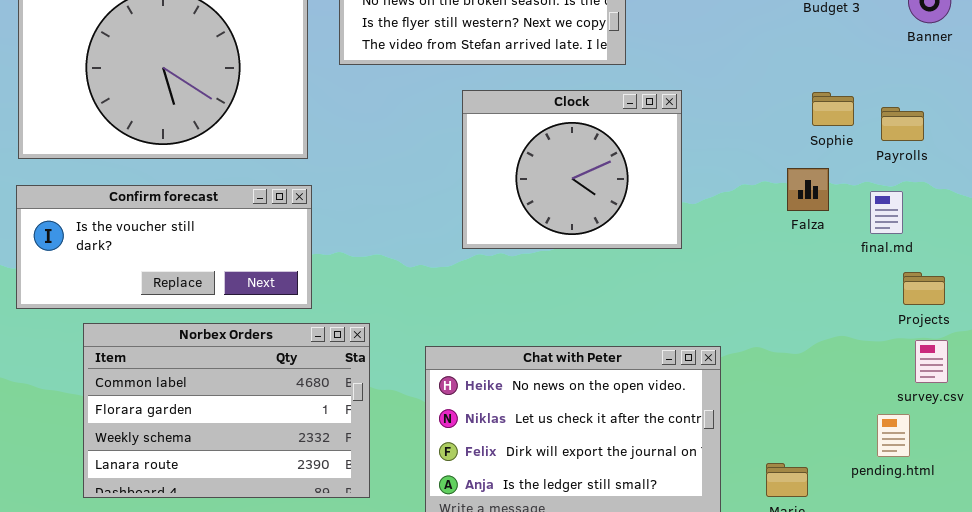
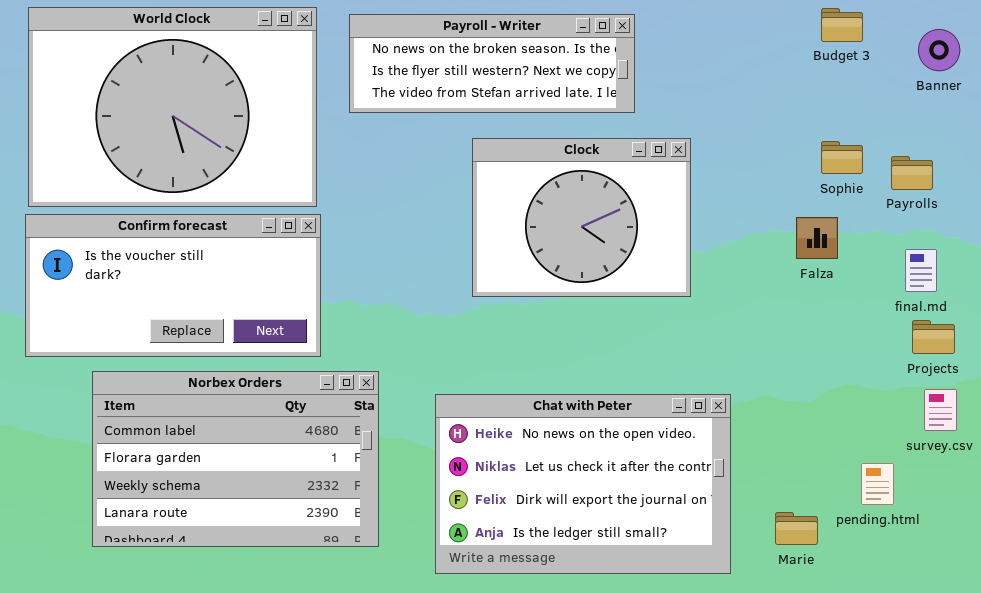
Confirm forecast: [16,185,312,309] -> [25,214,321,357], resized
final.md: [870,191,903,234] -> [905,249,937,292], moved
pending.html: [877,414,910,457] -> [861,463,894,505], moved

